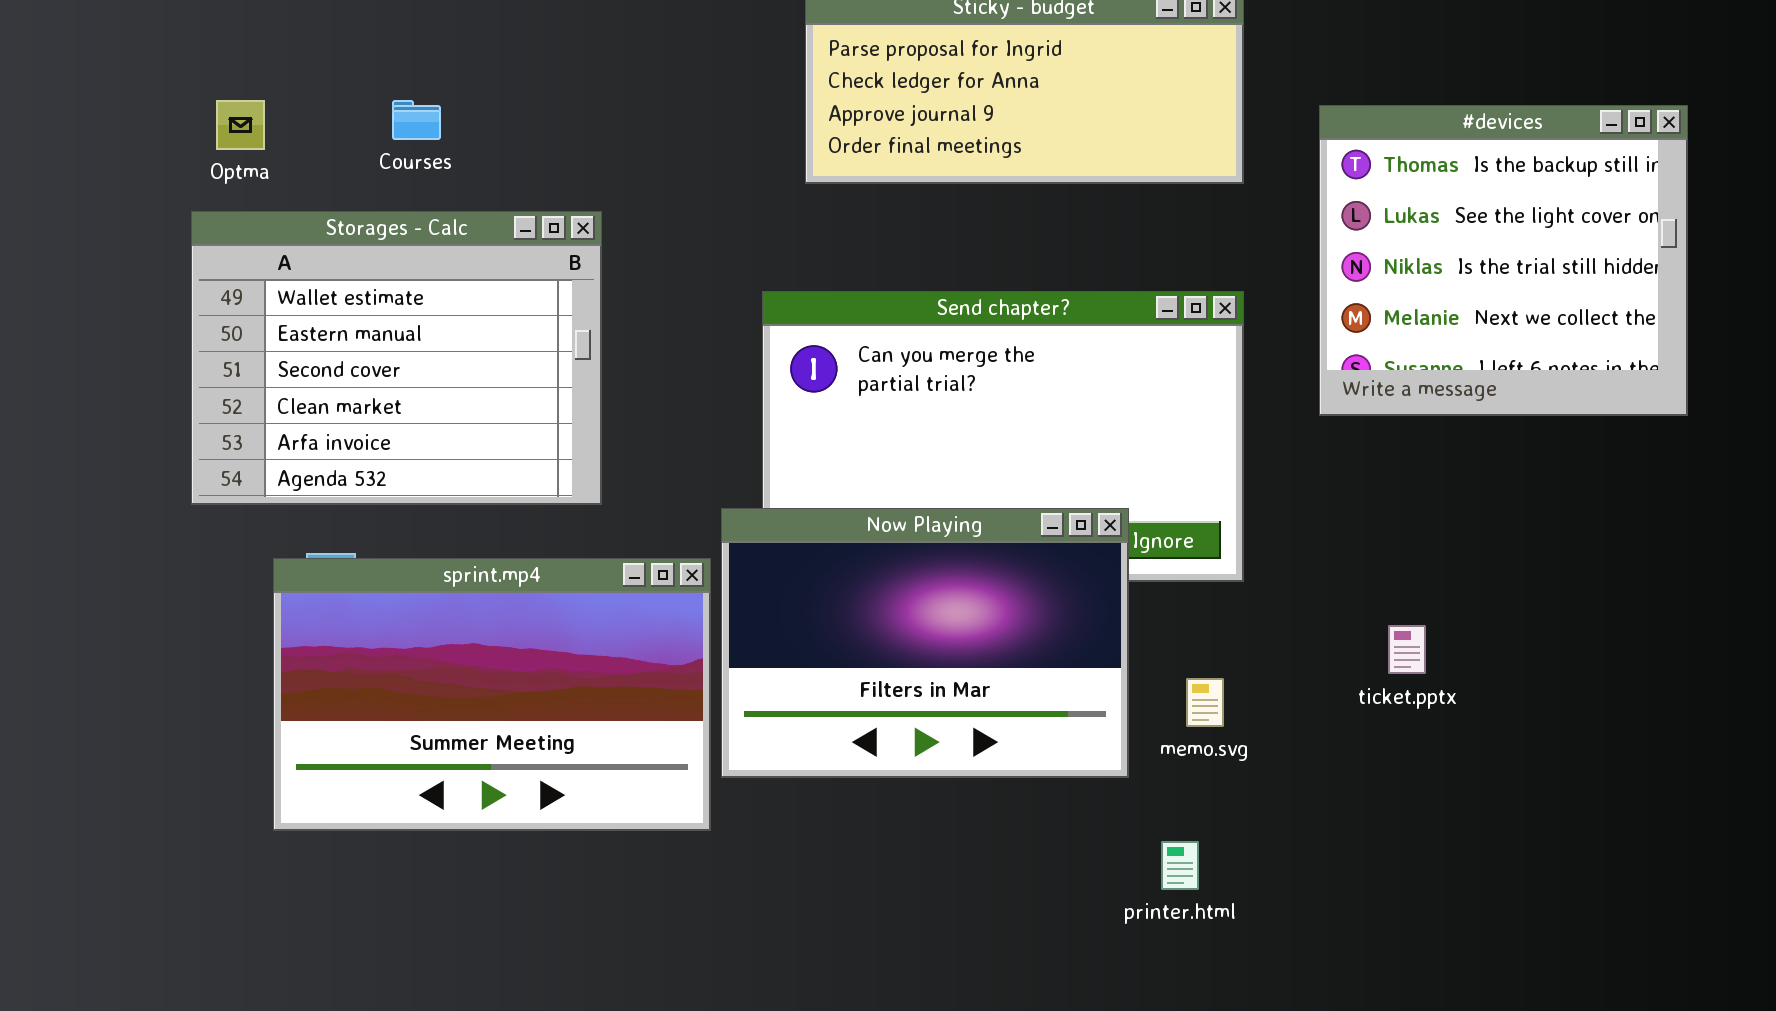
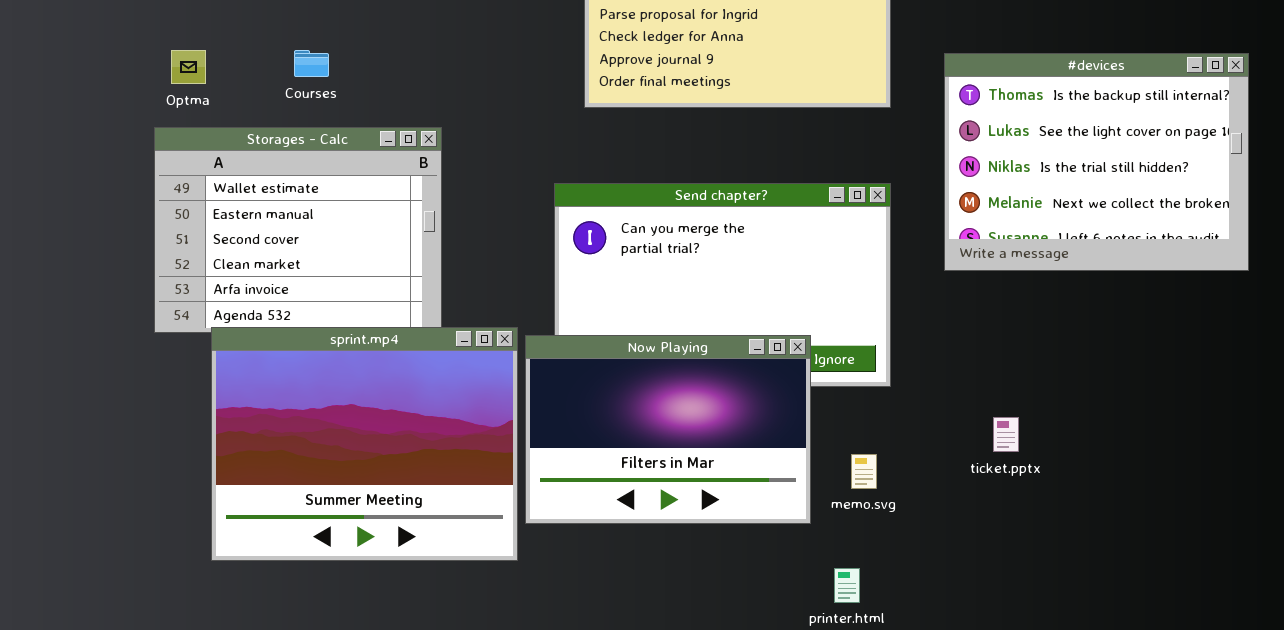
#devices: [1319,105,1688,416] -> [944,53,1249,271], resized
sprint.mp4: [273,558,711,831] -> [211,327,518,561], resized

